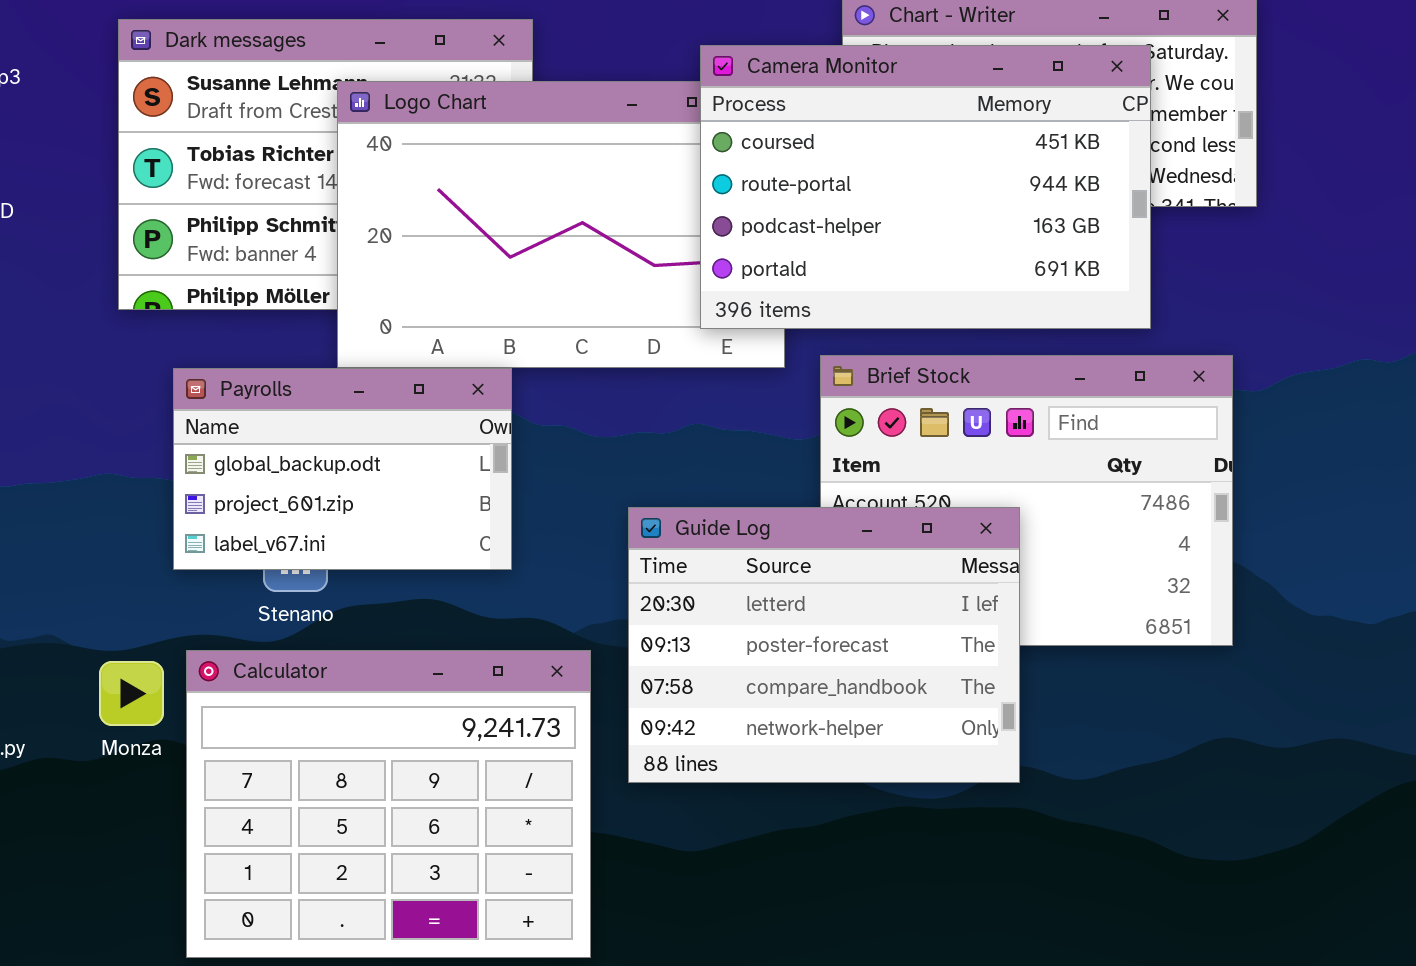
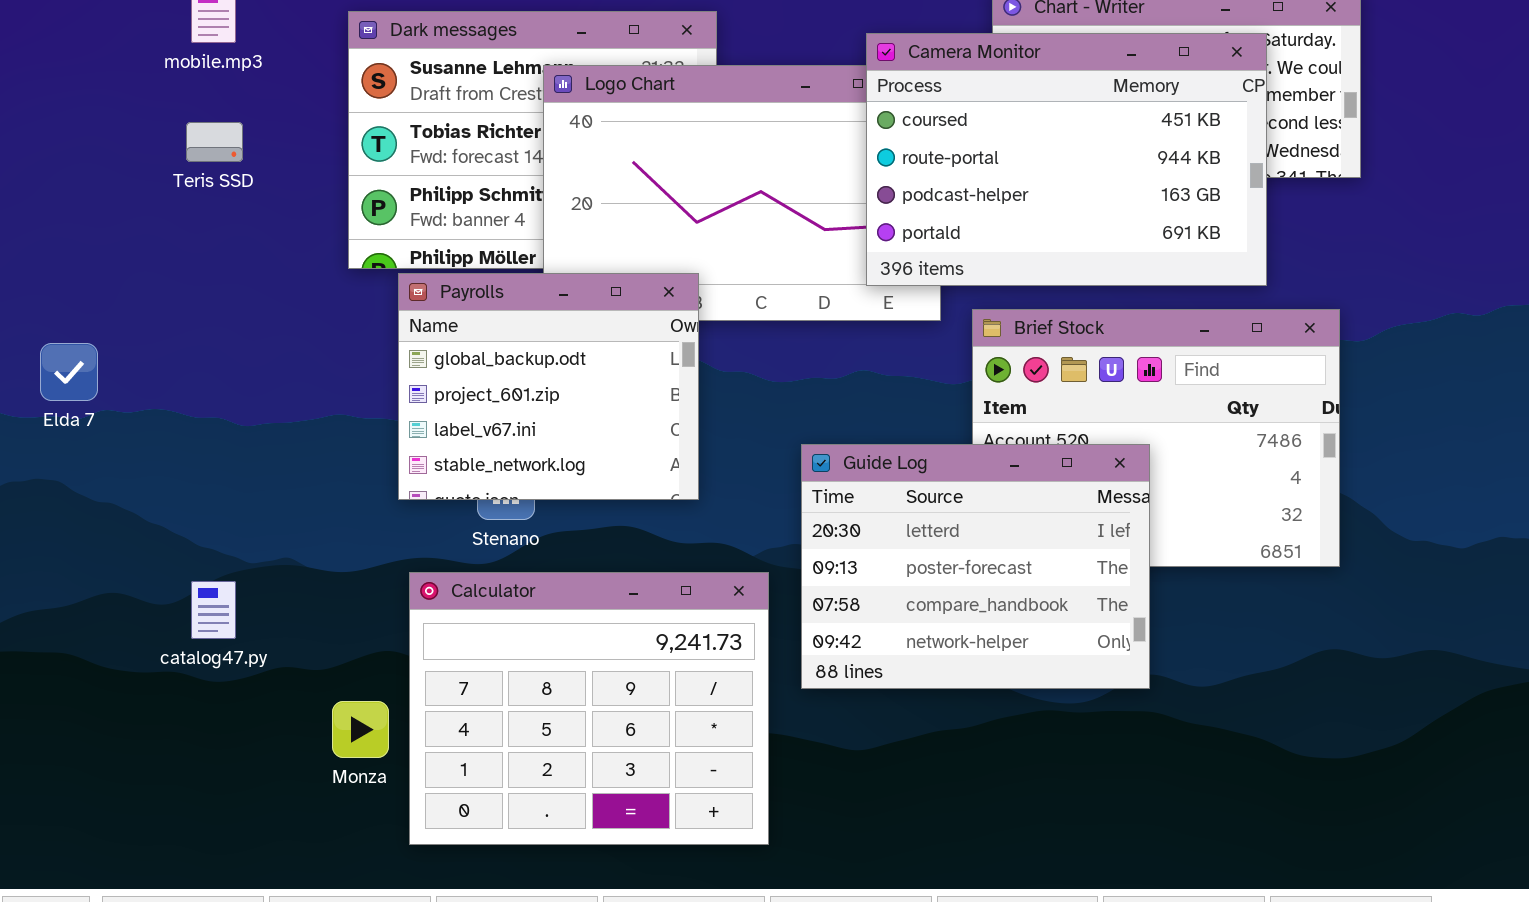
Payrolls: [173,368,512,570] -> [398,273,699,500], resized
Monza: [99,661,164,726] -> [332,701,389,758], moved

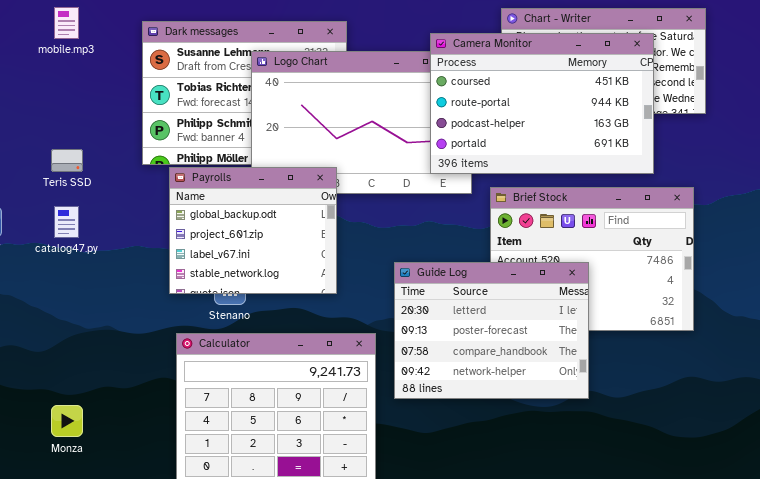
Teris SSD: [186,122,243,162] -> [51,149,83,172], moved
catalog47.py: [191,581,236,639] -> [54,206,79,238], moved
Monza: [332,701,389,758] -> [51,405,83,437], moved

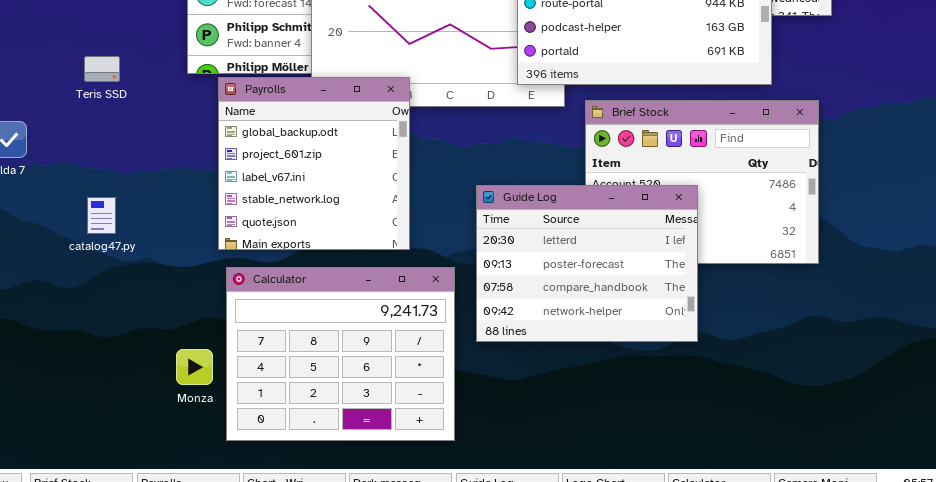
Payrolls: [169,167,337,294] -> [218,77,410,250], resized
catalog47.py: [54,206,79,238] -> [87,197,116,234], moved
Monza: [51,405,83,437] -> [176,349,213,385], moved

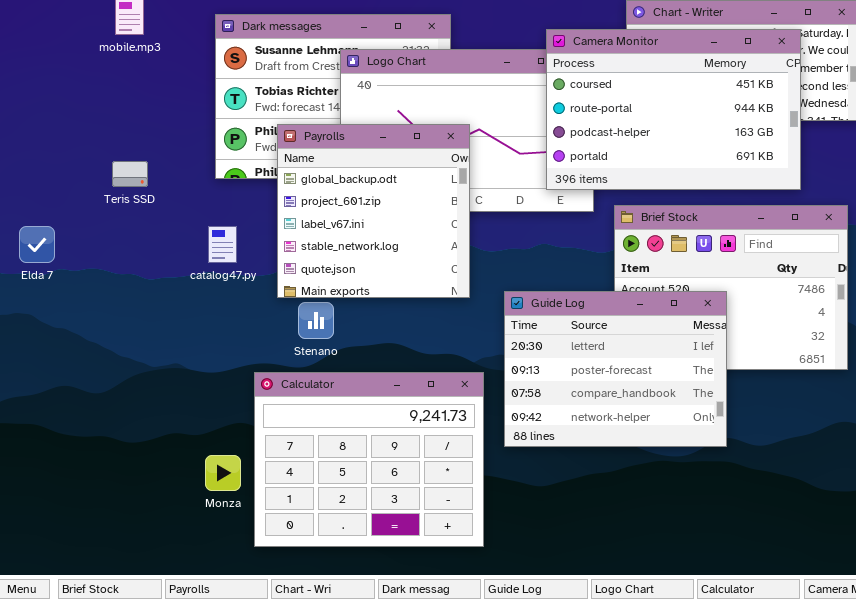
Payrolls: [218,77,410,250] -> [277,124,470,298], moved
catalog47.py: [87,197,116,234] -> [208,226,237,263], moved

